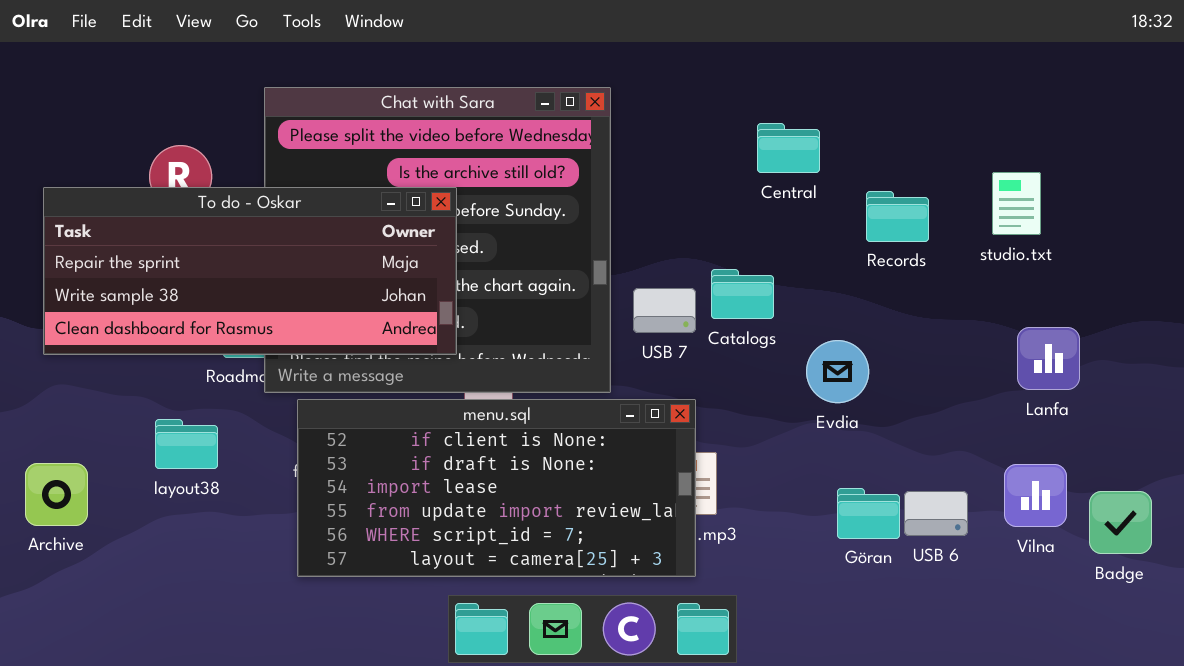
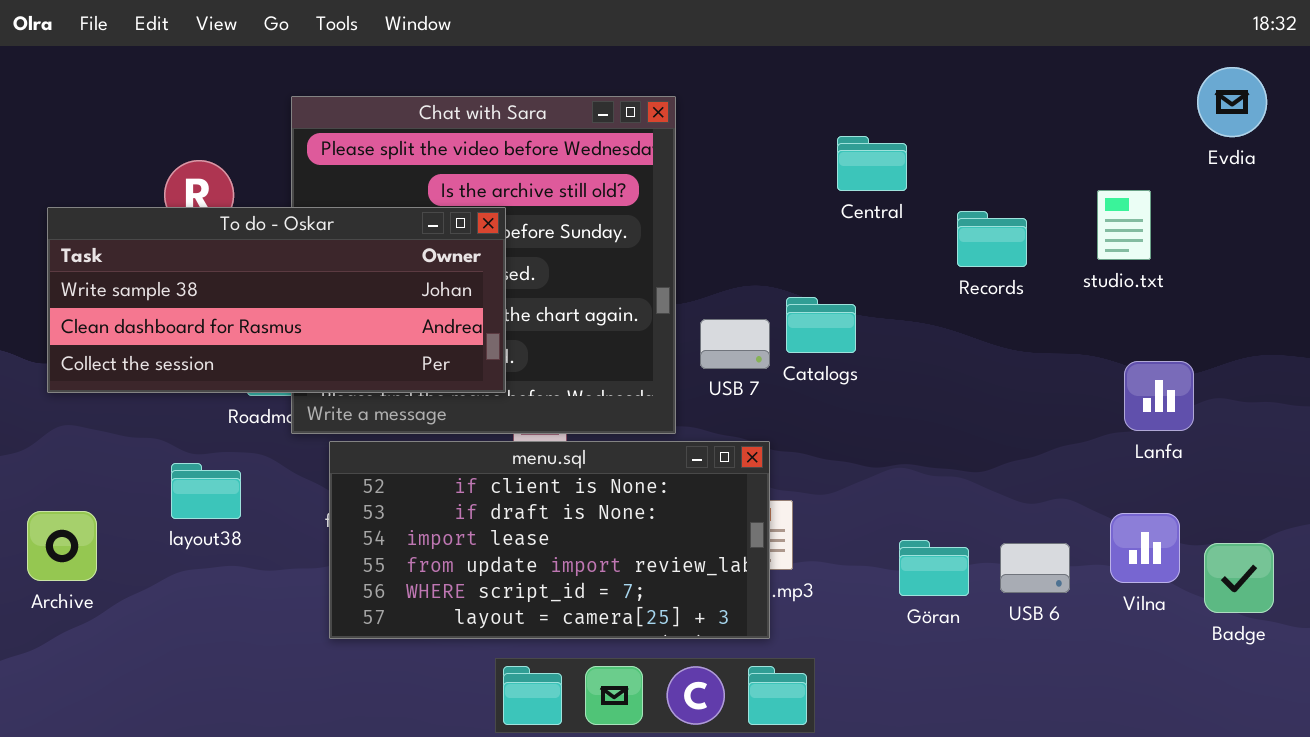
To do - Oskar: [43,187,457,355] -> [47,207,506,393], scrolled down 1 row
Evdia: [806,340,869,403] -> [1197,67,1267,137], moved
Göran: [837,488,900,539] -> [899,540,969,596], moved

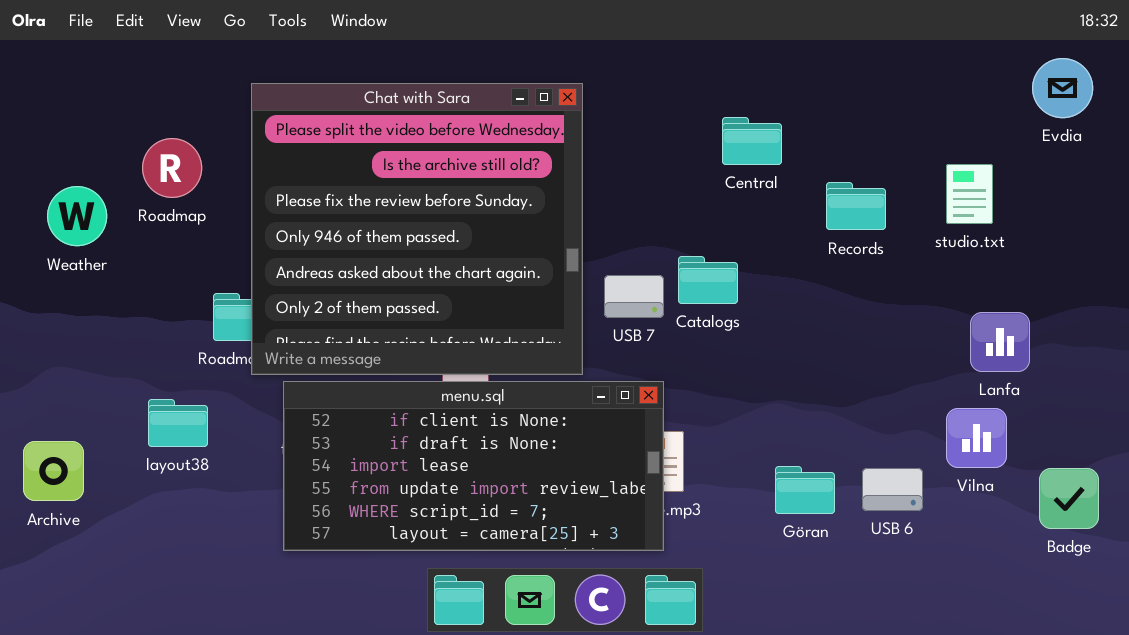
To do - Oskar: [47,207,506,393] -> none, closed
Vilna: [1110,513,1180,583] -> [946,408,1007,468], moved

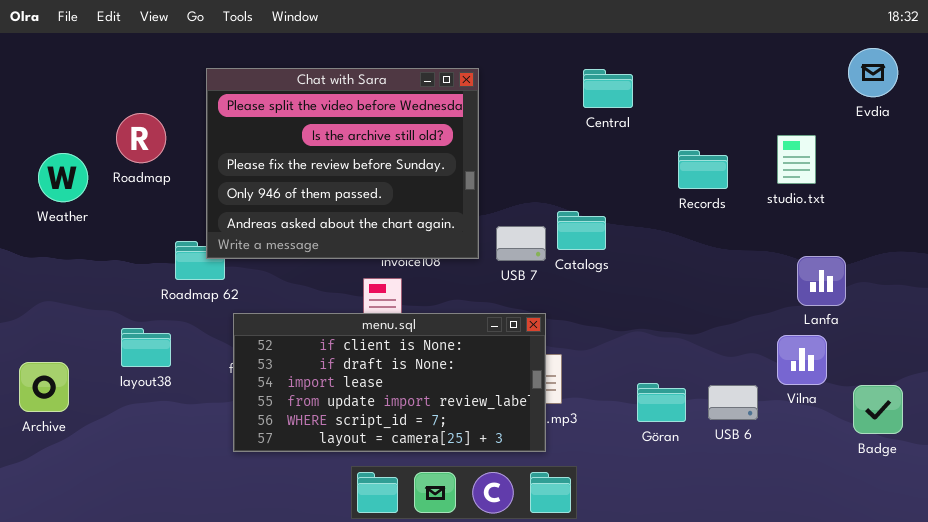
Chat with Sara: [251,83,583,375] -> [206,68,479,259], resized
Central: [722,117,782,165] -> [583,69,633,108], moved

